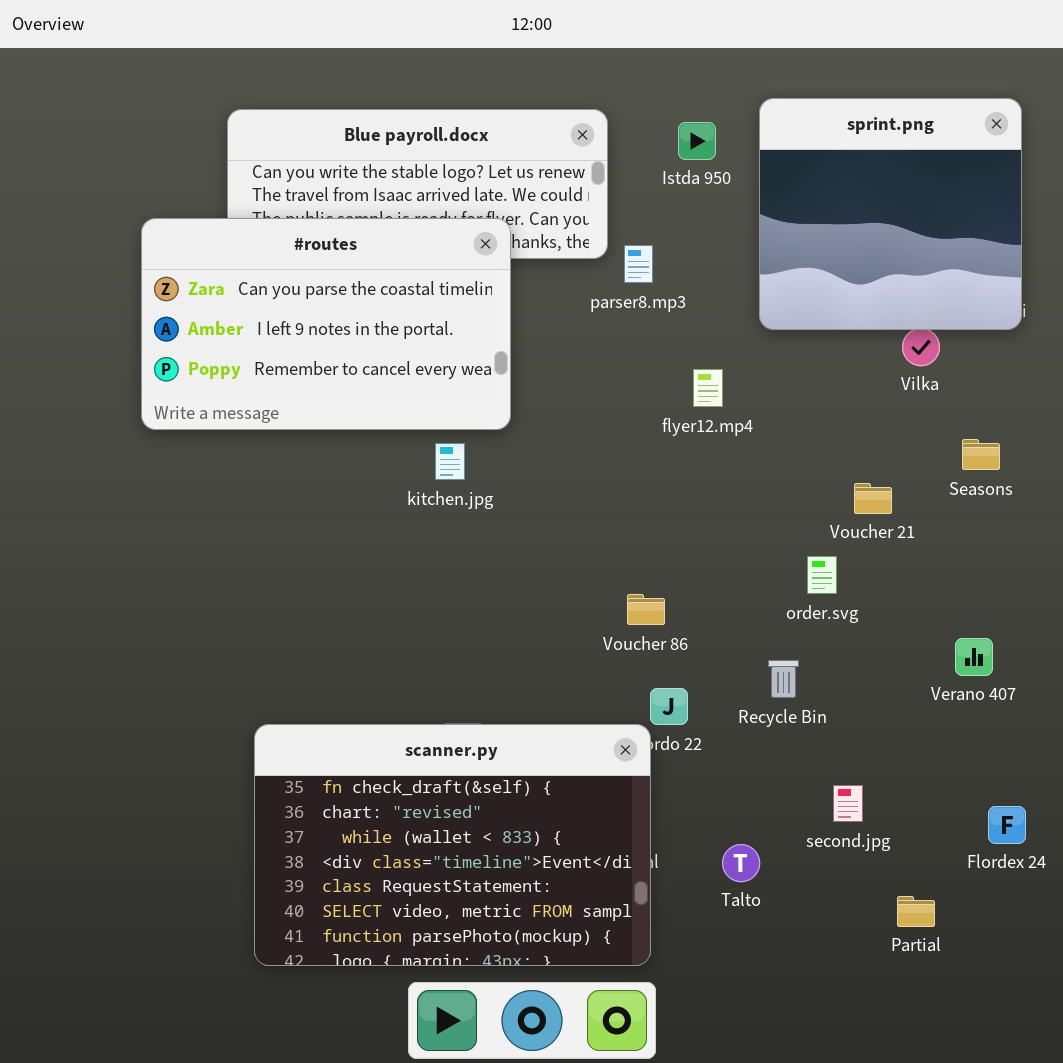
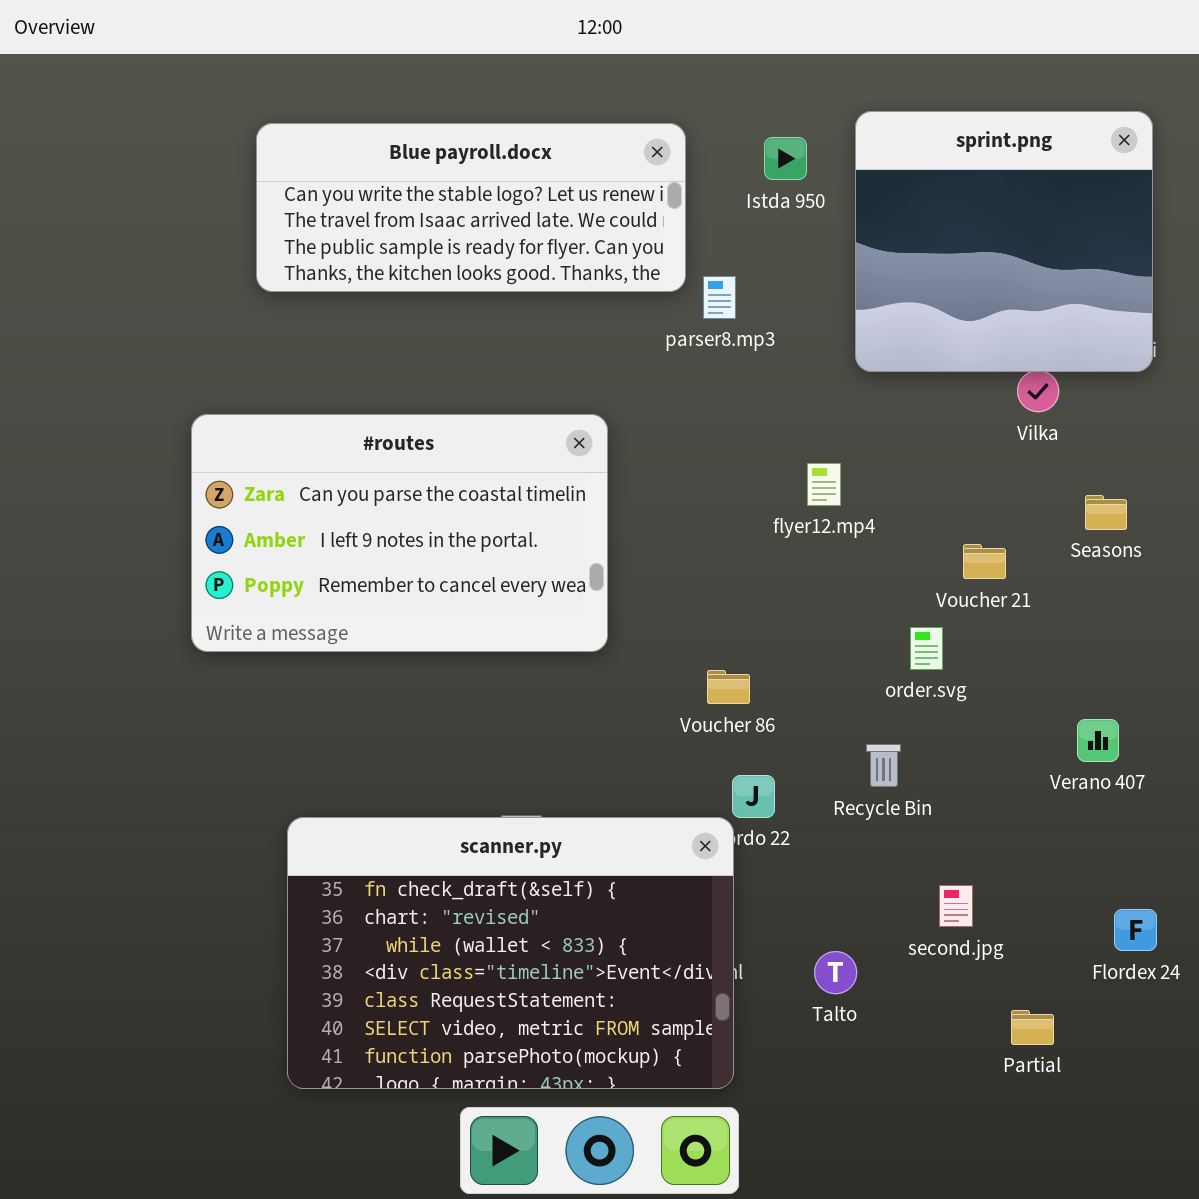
#routes: [141,218,511,430] -> [191,414,608,652], moved
flyer12.mp4: [693,369,723,407] -> [807,463,841,506], moved

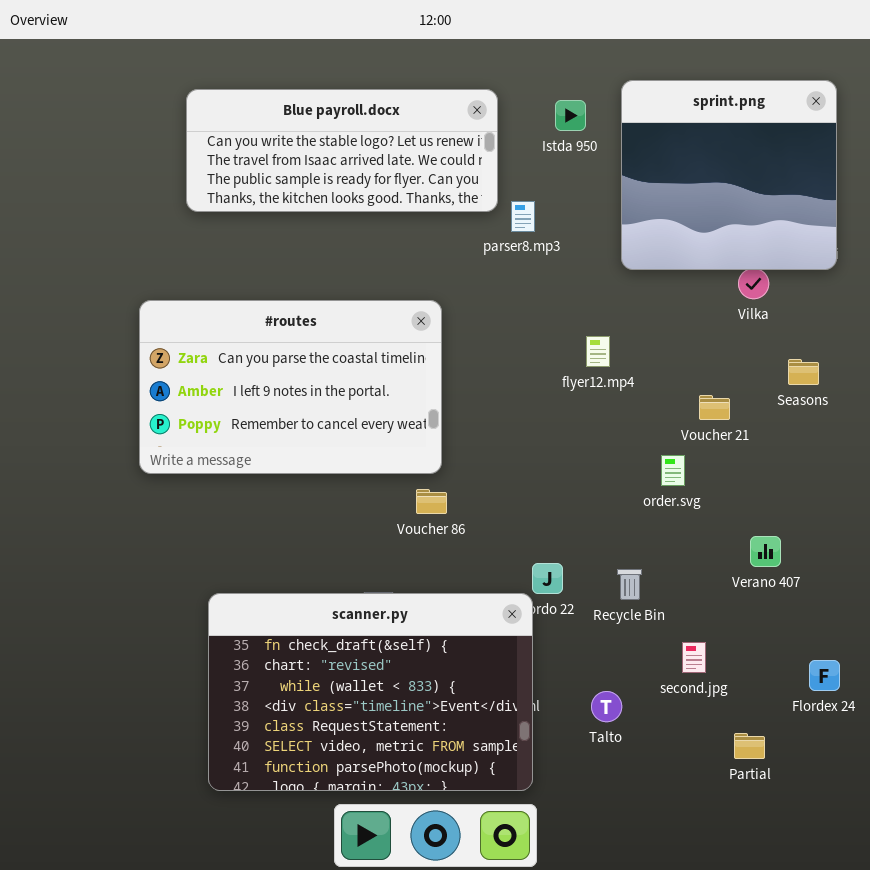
Voucher 86: [707,670,750,704] -> [416,489,447,514], moved
Verano 407: [1077,719,1119,762] -> [750,536,781,567], moved
Recycle Bin: [866,744,901,787] -> [617,569,642,600], moved

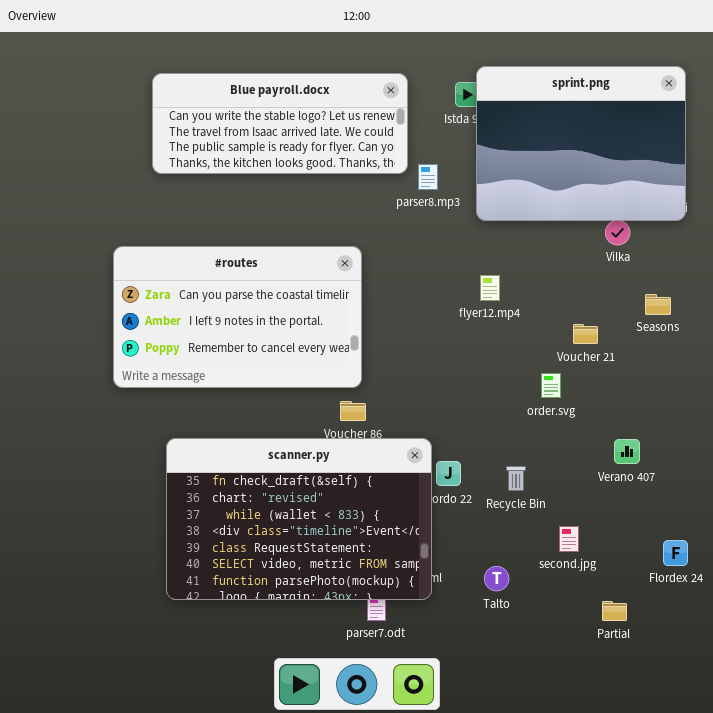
sprint.png: [621,80,837,270] -> [476,66,686,221], resized
scanner.py: [208,593,533,791] -> [166,438,432,600], moved

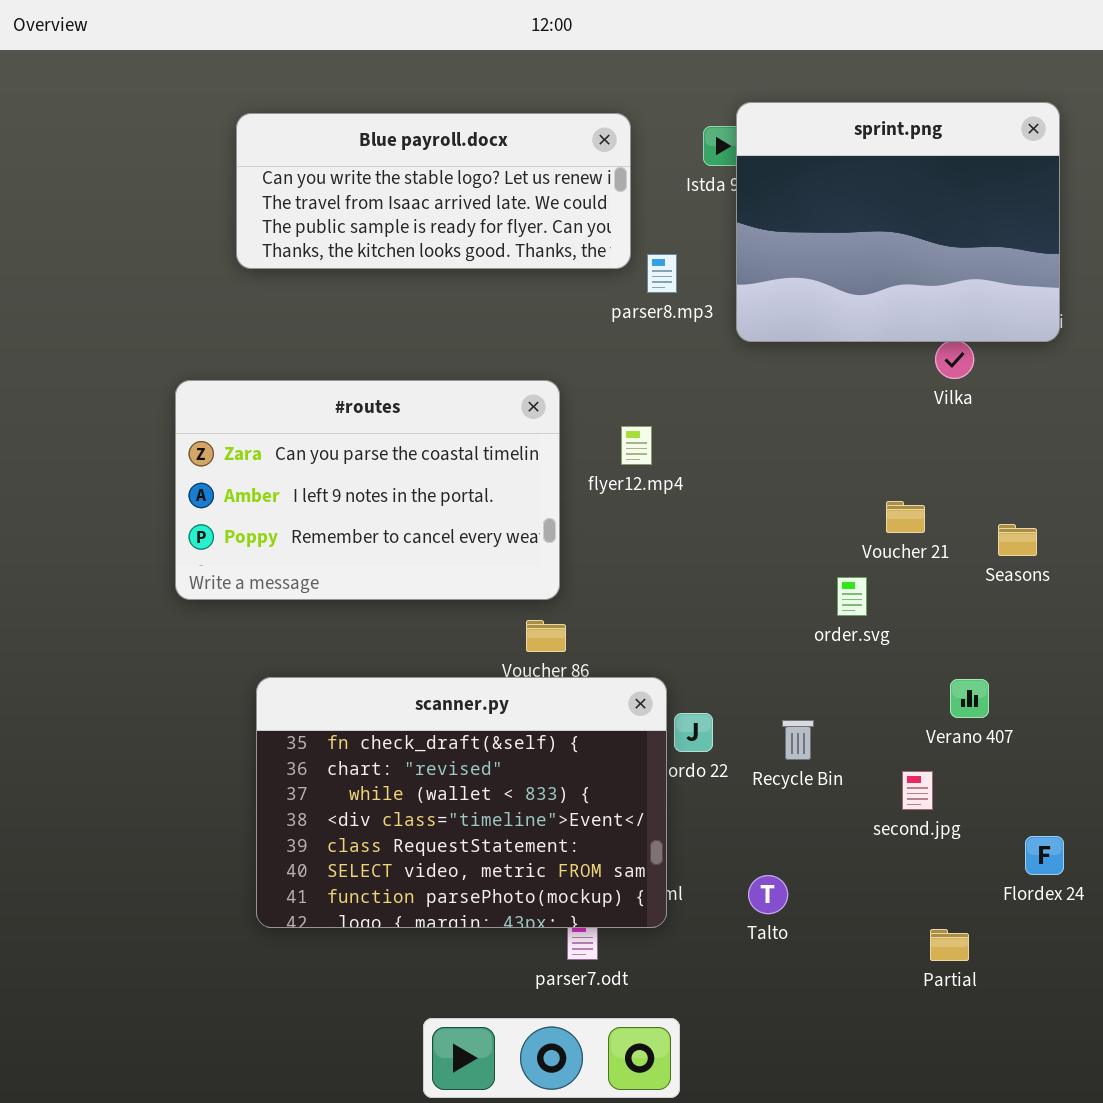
flyer12.mp4: [480,275,500,301] -> [621,426,652,465], moved
Seasons: [645,294,671,315] -> [998,524,1037,556], moved
second.jpg: [559,526,579,552] -> [902,771,933,810], moved

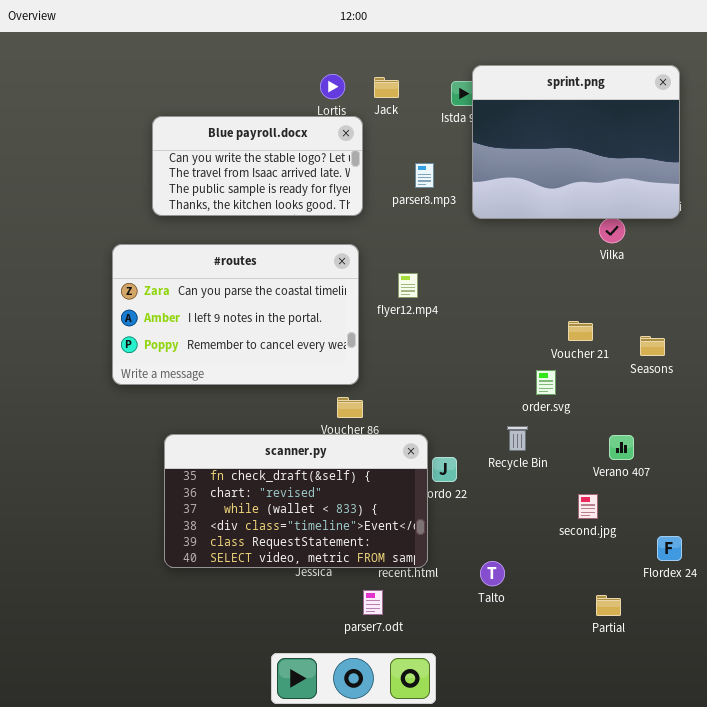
Blue payroll.docx: [236,113,631,269] -> [152,116,363,216], moved, resized
scanner.py: [256,677,667,928] -> [164,434,428,568], resized
Recycle Bin: [782,720,814,760] -> [507,426,528,451], moved

